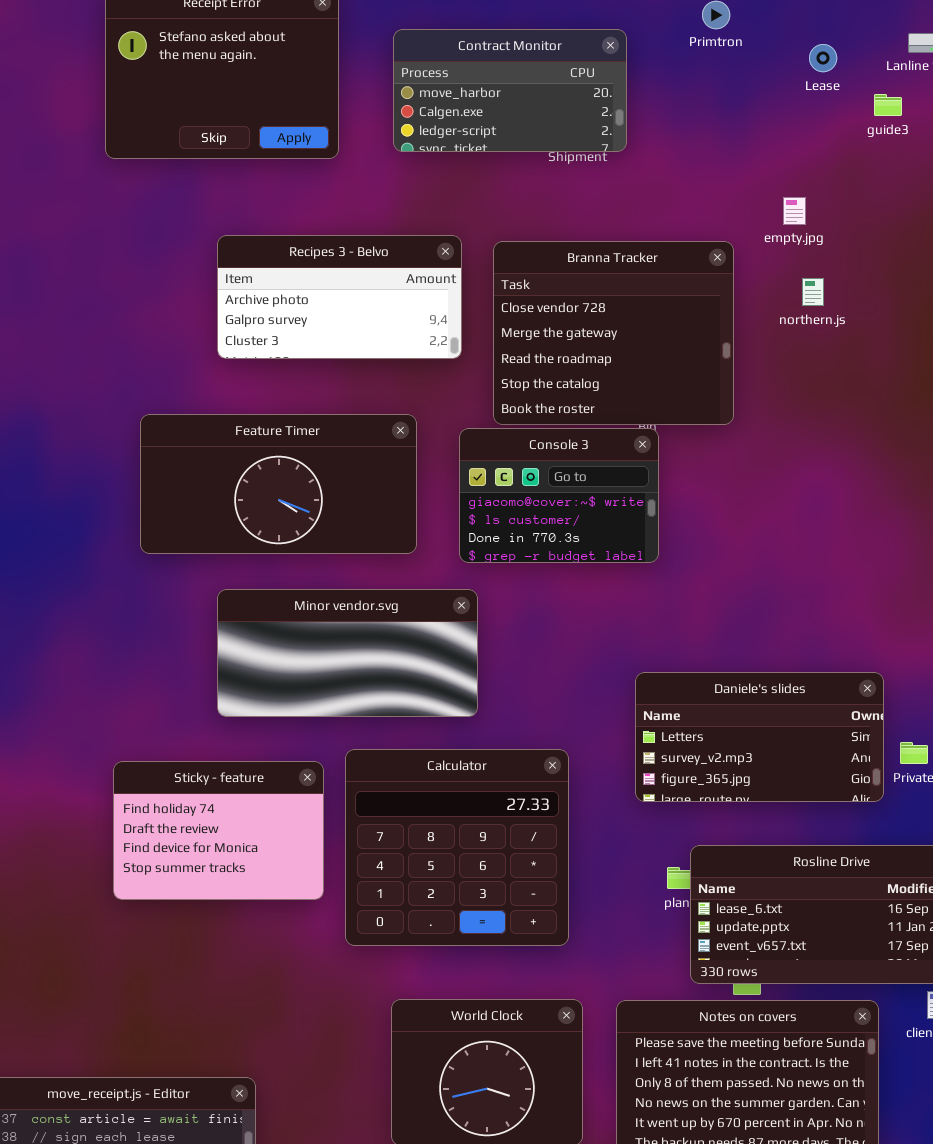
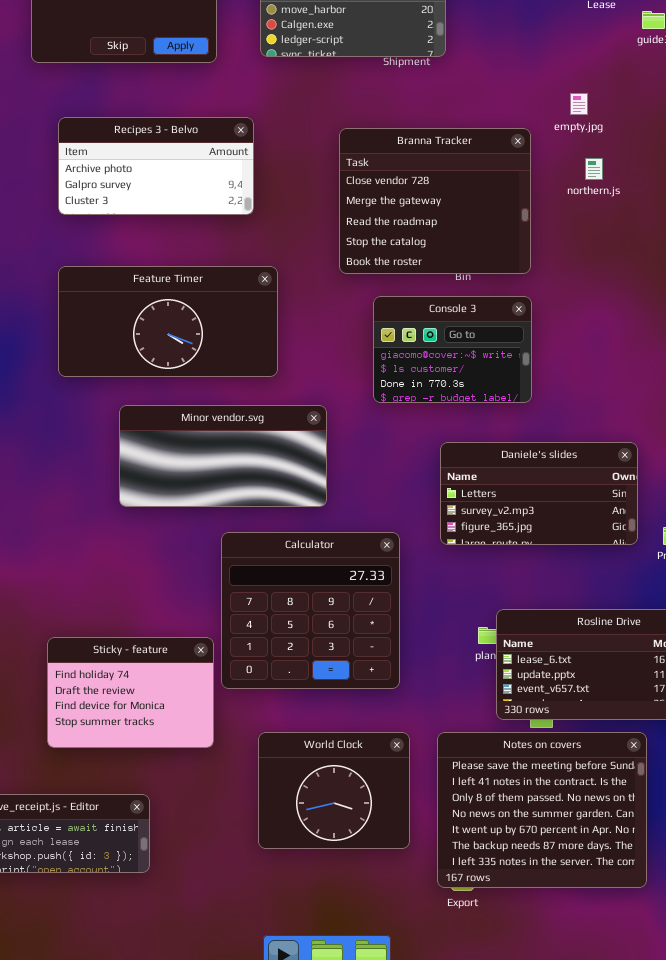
Recipes 3 - Belvo: [217,235,462,359] -> [58,117,254,215], moved
Console 3: [459,428,659,563] -> [373,296,532,403], moved
Daniele's slides: [635,672,884,802] -> [440,442,638,545], moved
Sticky - feature: [113,761,324,900] -> [47,637,214,748], moved

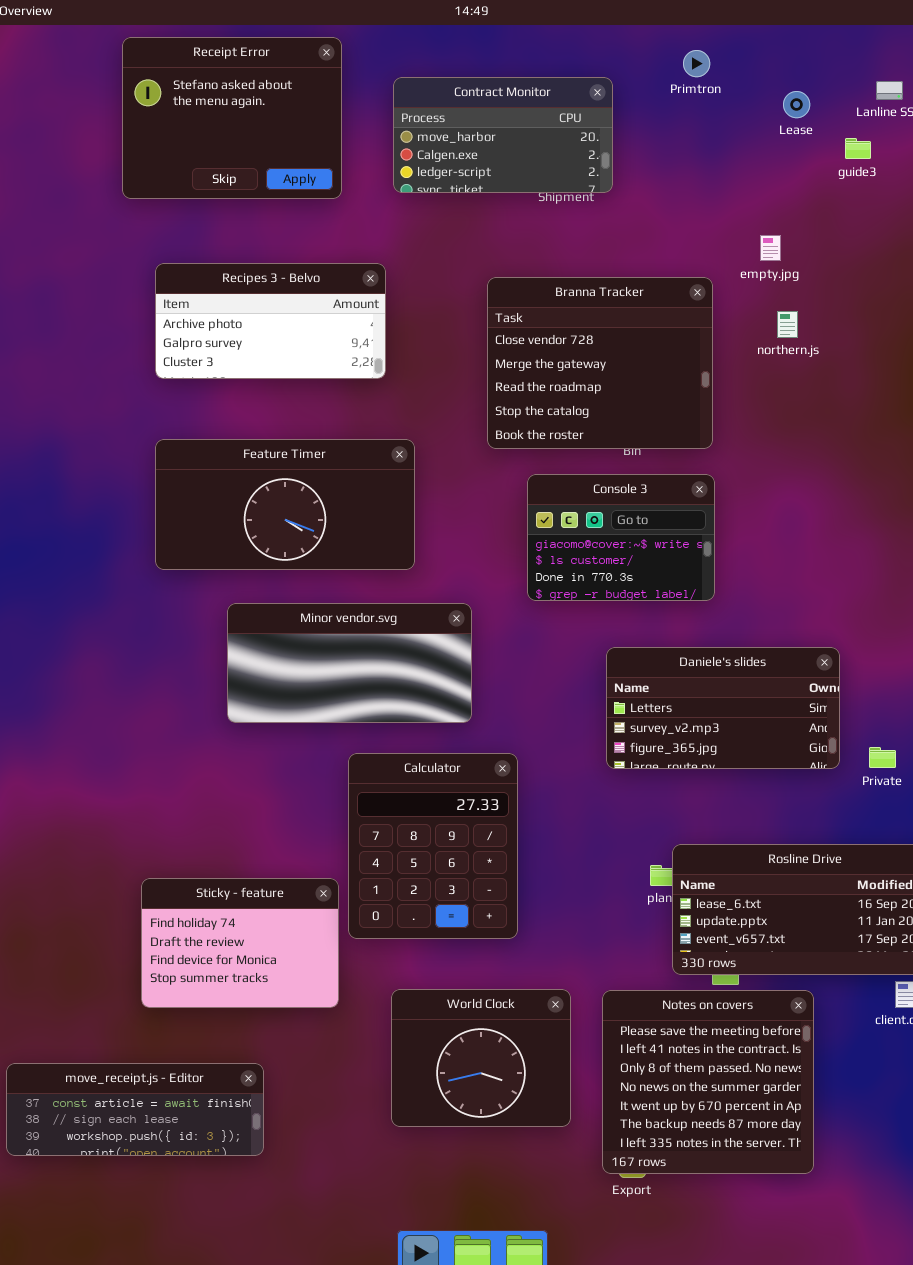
Calculator: [221,532,400,689] -> [348,753,518,939], resized
Notes on covers: [437,732,647,888] -> [602,990,814,1174], resized

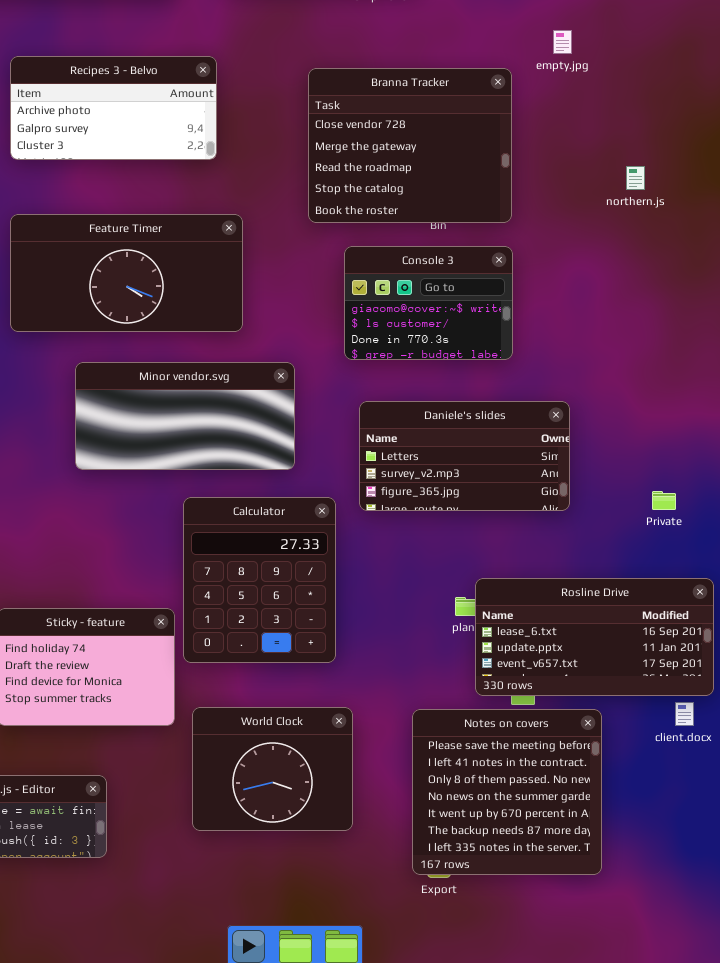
northern.js: [777,311,798,338] -> [626,166,645,190], moved
Daniele's slides: [606,647,840,769] -> [359,401,570,511], moved
World Clock: [391,989,571,1127] -> [192,707,353,831], moved

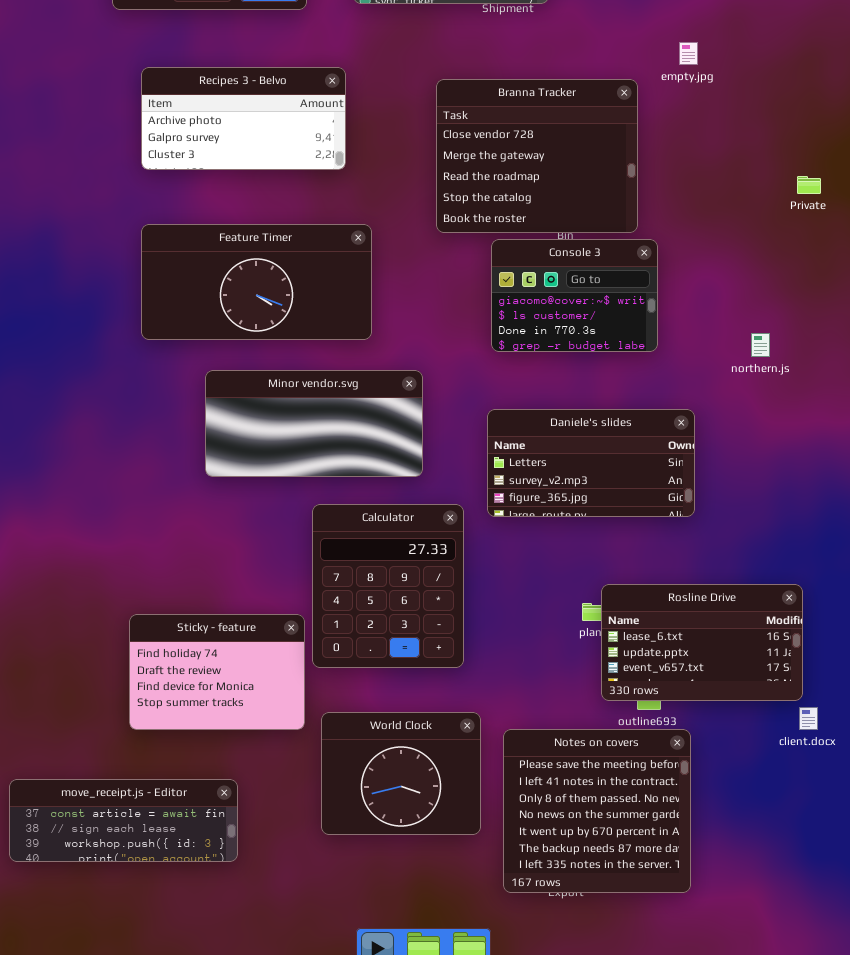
northern.js: [626,166,645,190] -> [751,333,770,357], moved
Console 3: [344,246,513,360] -> [491,239,658,352], moved
Private: [652,491,676,510] -> [797,176,821,194], moved
Rosline Drive: [475,578,714,696] -> [601,584,803,701], resized
Notes on covers: [412,709,602,875] -> [503,729,691,893], moved

